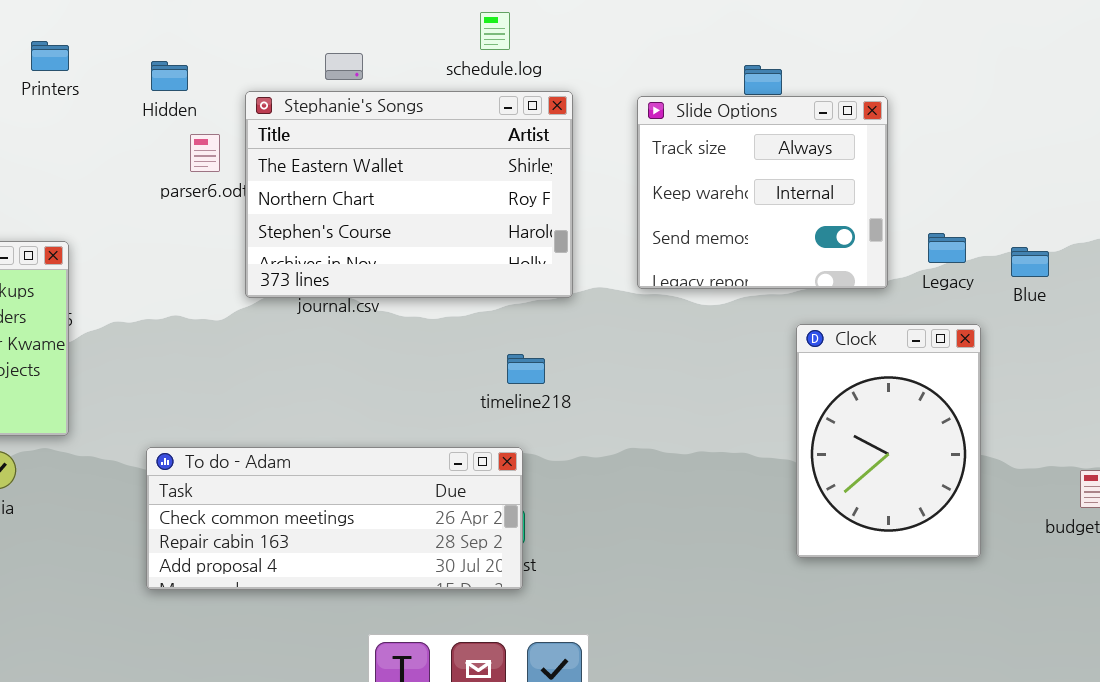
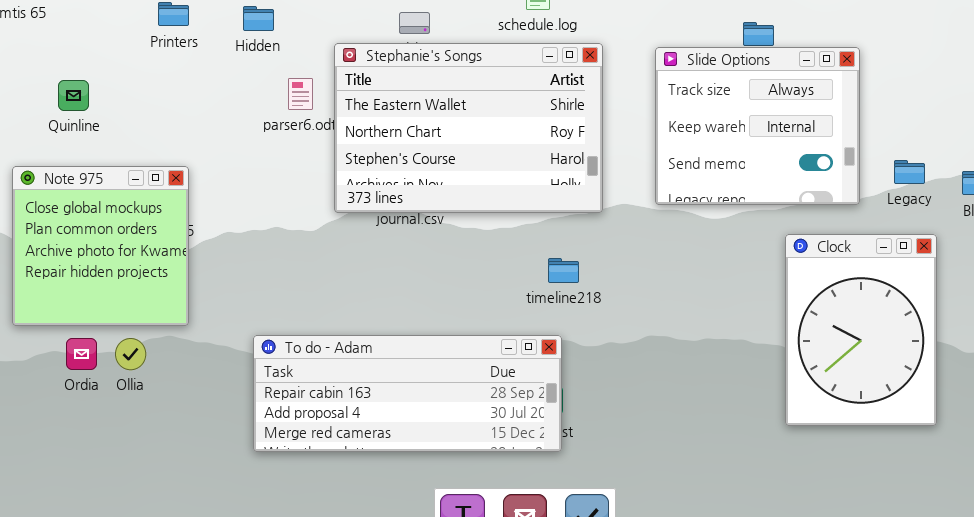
Hidden: [151,61,188,91] -> [243,6,274,31], moved
To do - Adam: [146,447,523,590] -> [253,335,562,452], scrolled down 1 row

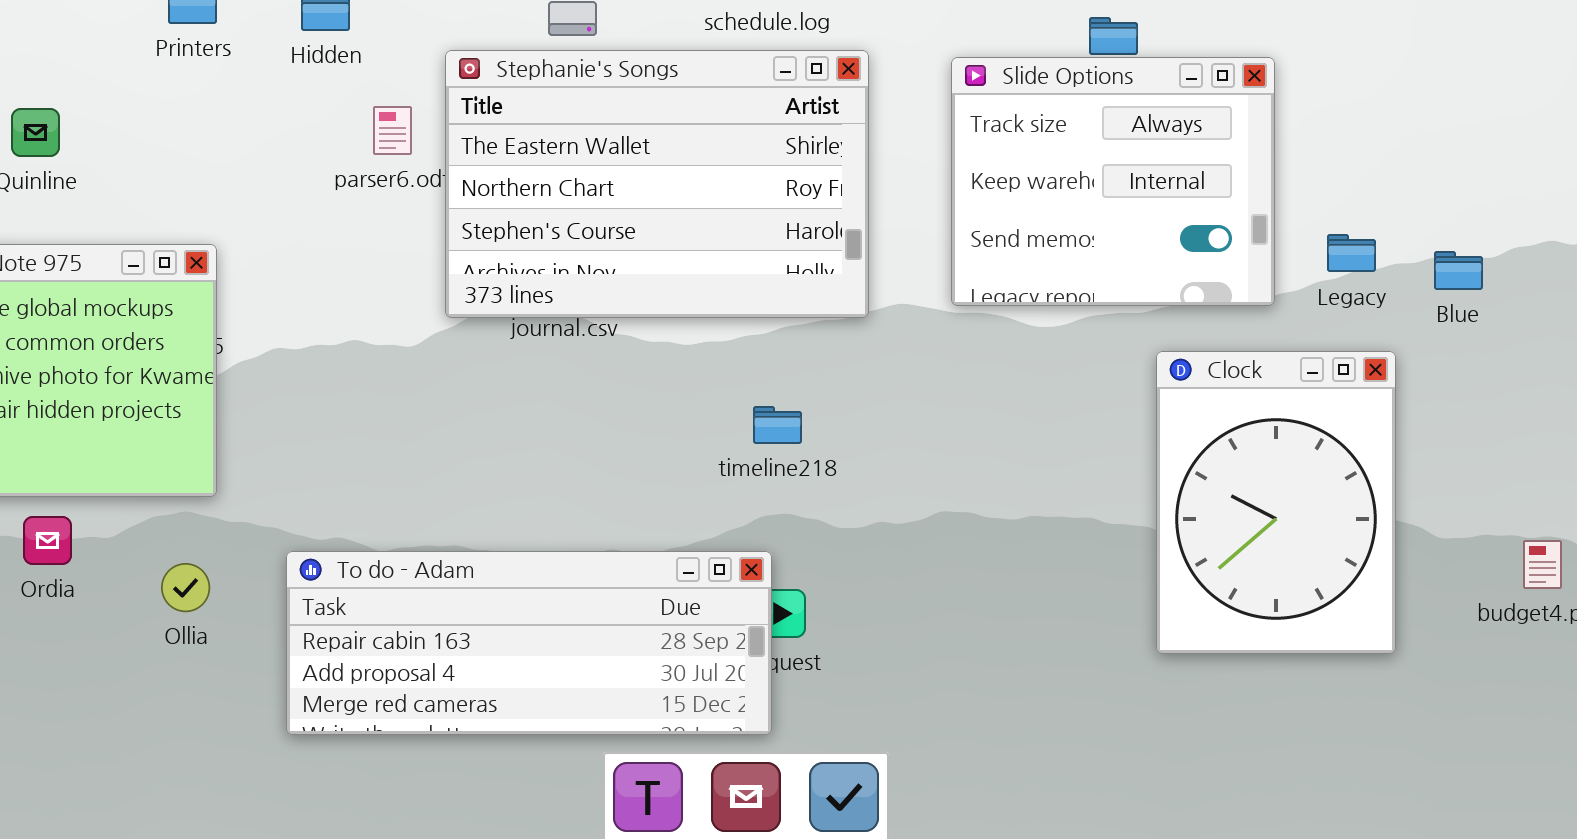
timeline218: [548,258,579,283] -> [753,406,802,444], moved
To do - Adam: [253,335,562,452] -> [286,551,772,735], moved
Ollia: [115,338,146,370] -> [161,563,210,612], moved

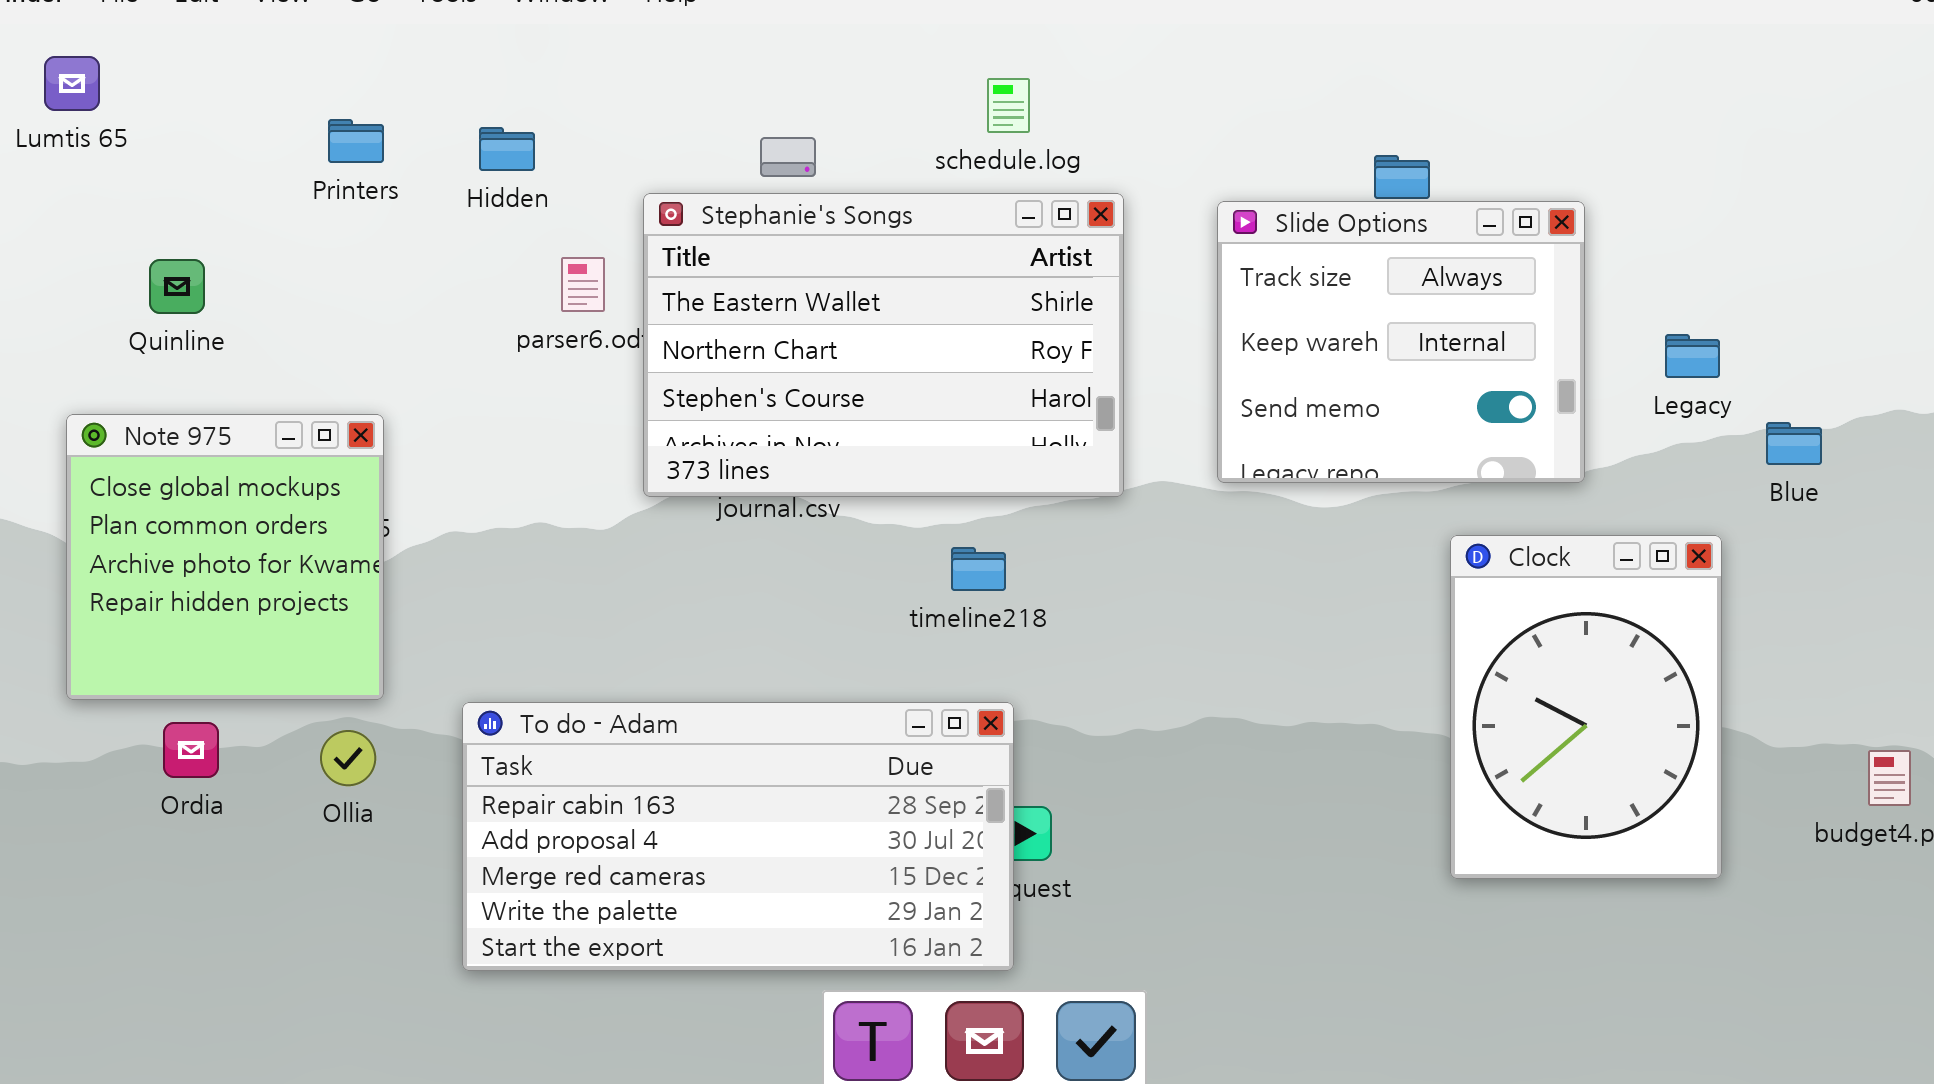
Legacy: [1327,234,1376,272] -> [1665,334,1720,378], moved
timeline218: [753,406,802,444] -> [951,547,1006,591], moved
To do - Adam: [286,551,772,735] -> [462,702,1014,971], resized
Ollia: [161,563,210,612] -> [320,730,376,786], moved

